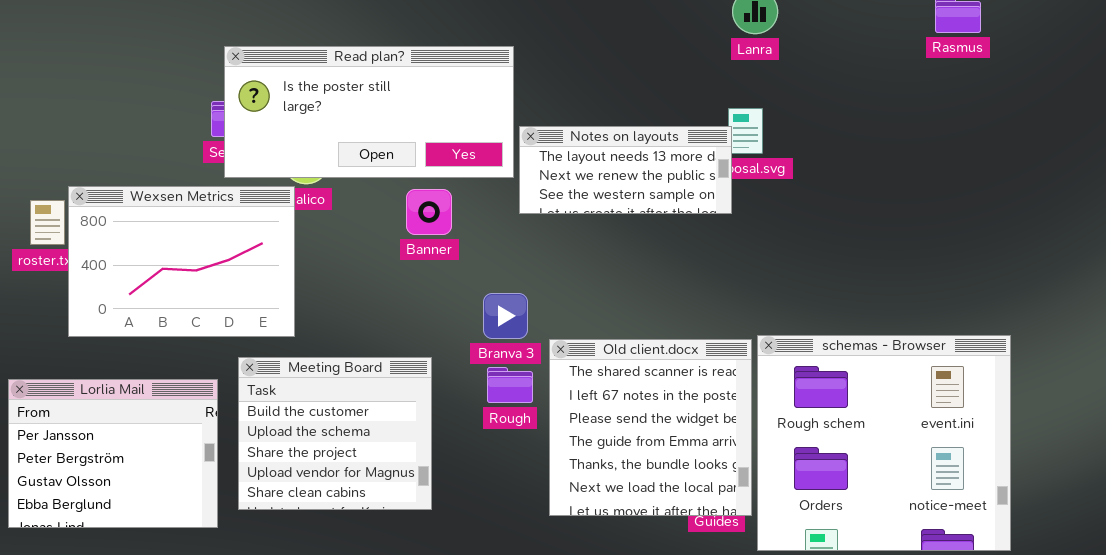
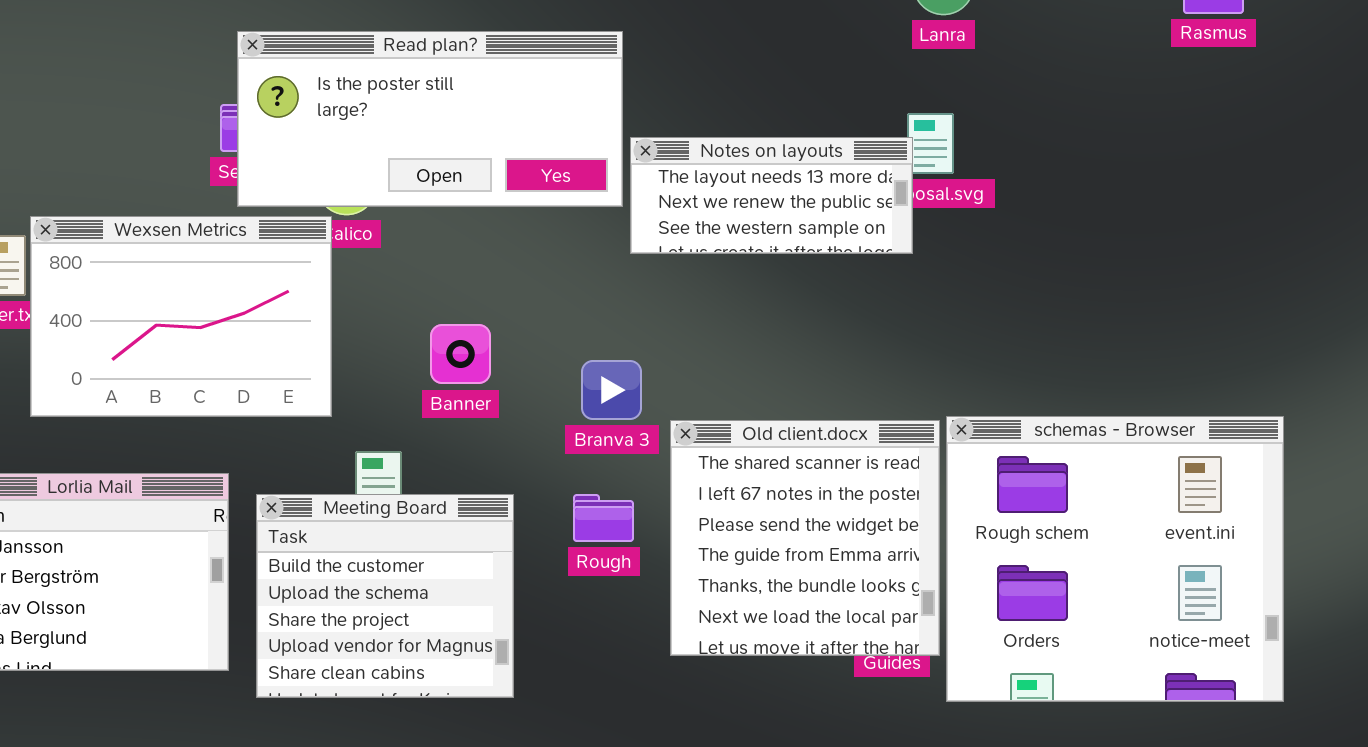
Banner: [406,189,452,235] -> [430,324,491,384], moved
Meeting Board: [238,357,432,510] -> [256,494,514,698], moved
Rough: [487,367,533,403] -> [573,494,634,542], moved

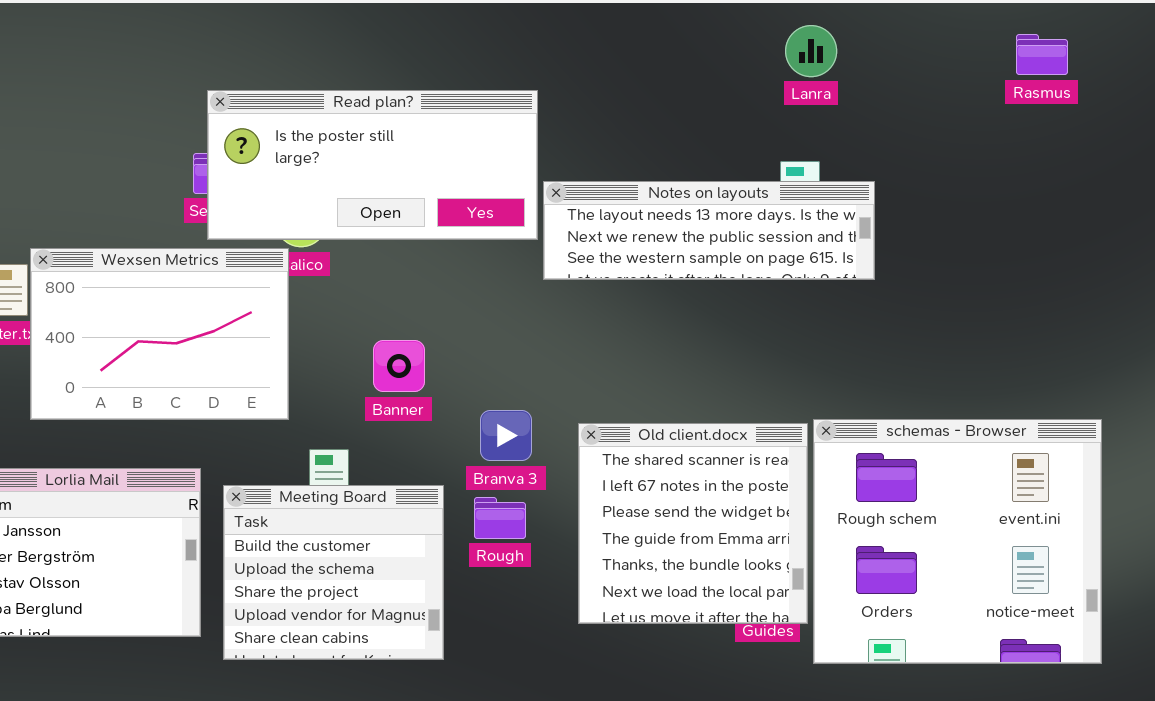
Notes on layouts: [630,137,913,254] -> [543,181,875,280], resized
Branva 3: [581,360,642,420] -> [480,410,532,461], moved
Rough: [573,494,634,542] -> [474,497,526,539], moved

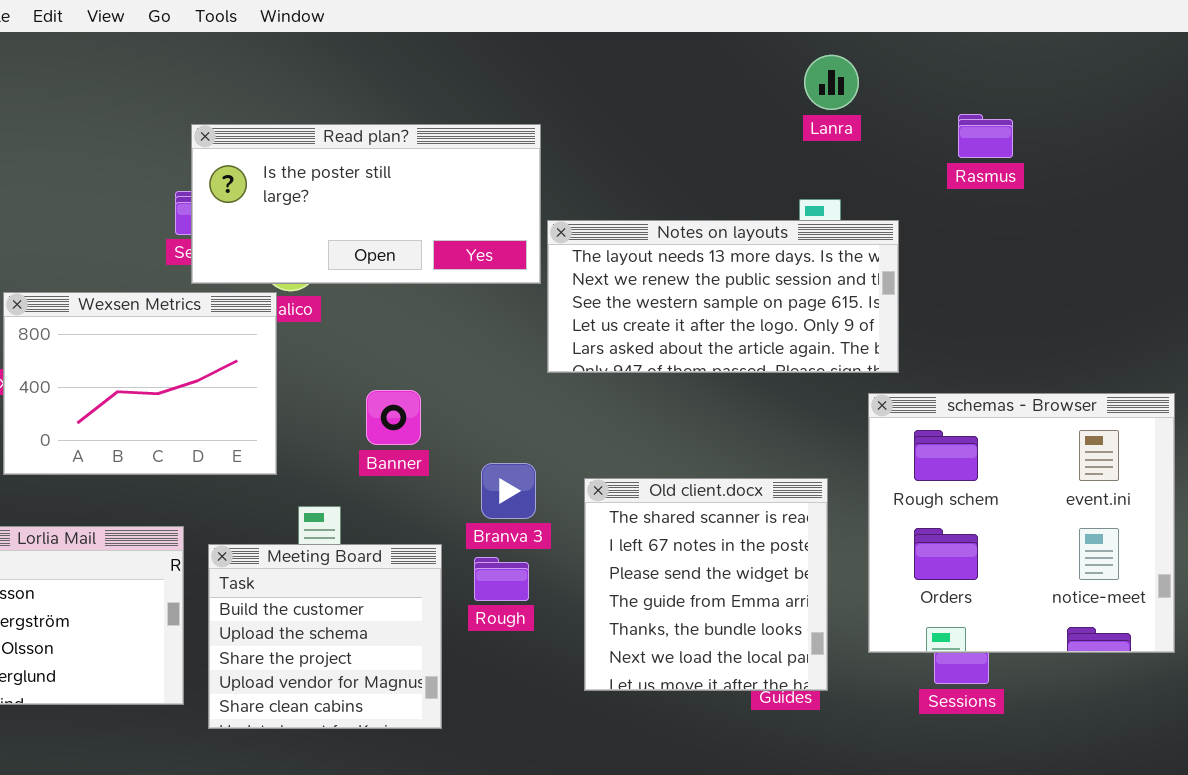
Rasmus: [1016,34,1068,75] -> [958,114,1013,158], moved
Notes on layouts: [543,181,875,280] -> [547,220,899,373], resized
schemas - Browser: [813,419,1102,664] -> [868,393,1175,653], moved

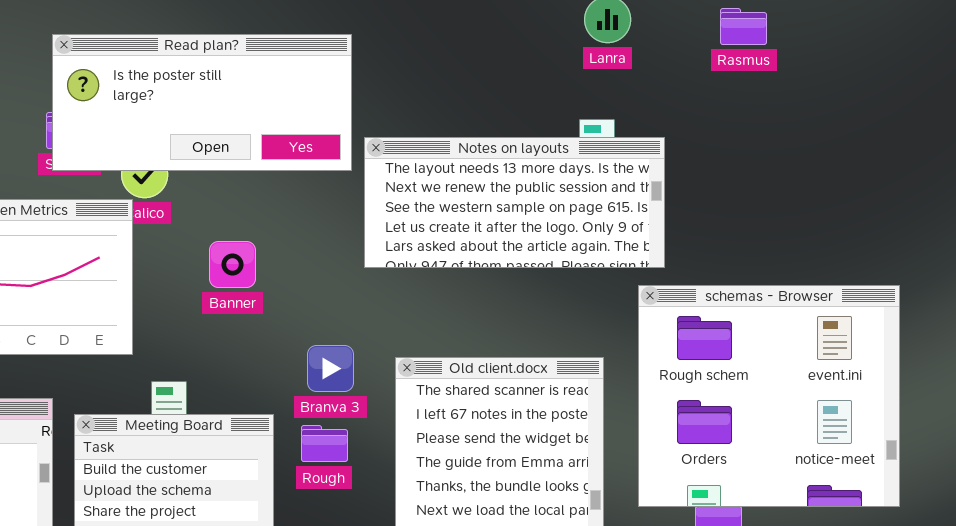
Rasmus: [958,114,1013,158] -> [720,8,767,45], moved
Read plan?: [191,124,541,284] -> [52,34,352,171], moved
Banner: [366,390,421,445] -> [209,241,256,288], moved

